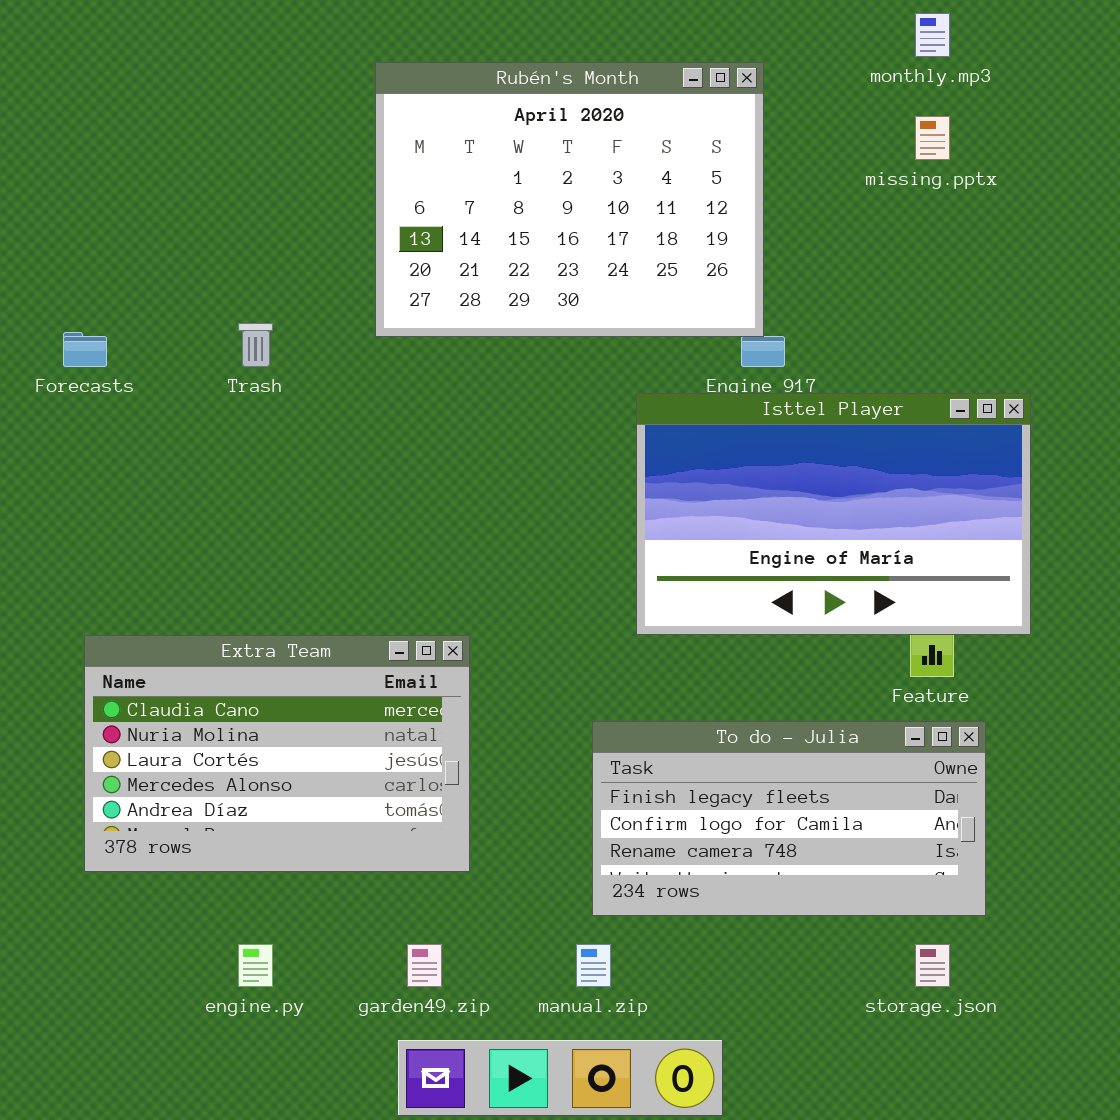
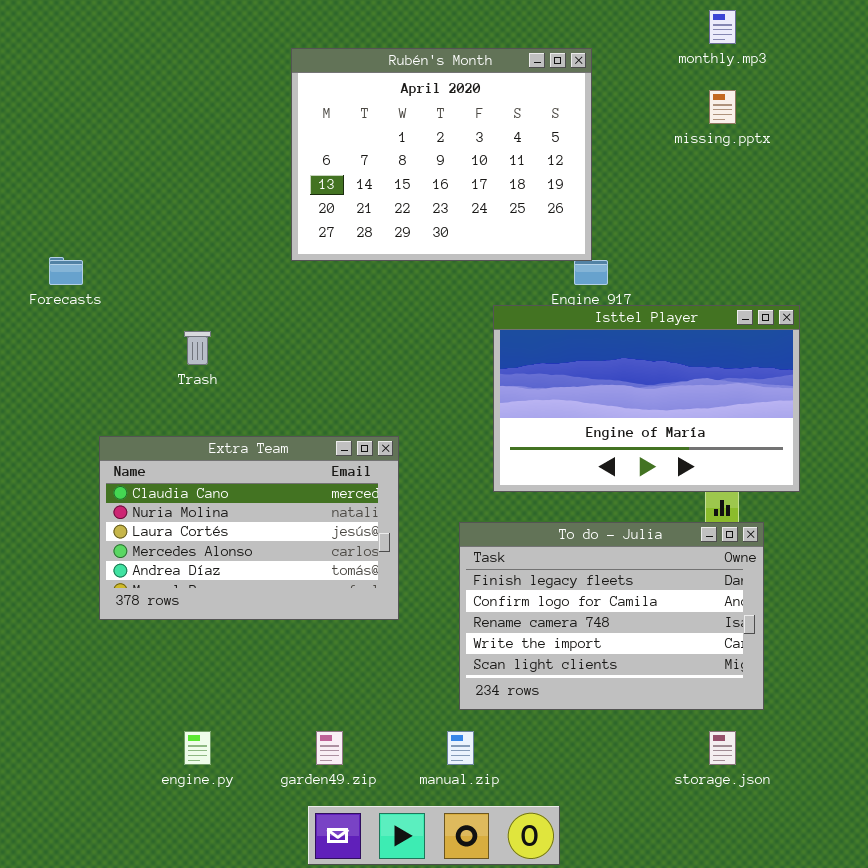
Trash: [238,323,273,367] -> [184,331,211,365], moved
Extra Team: [84,635,470,872] -> [99,436,399,620], moved
To do - Julia: [592,721,986,916] -> [459,522,764,710], resized

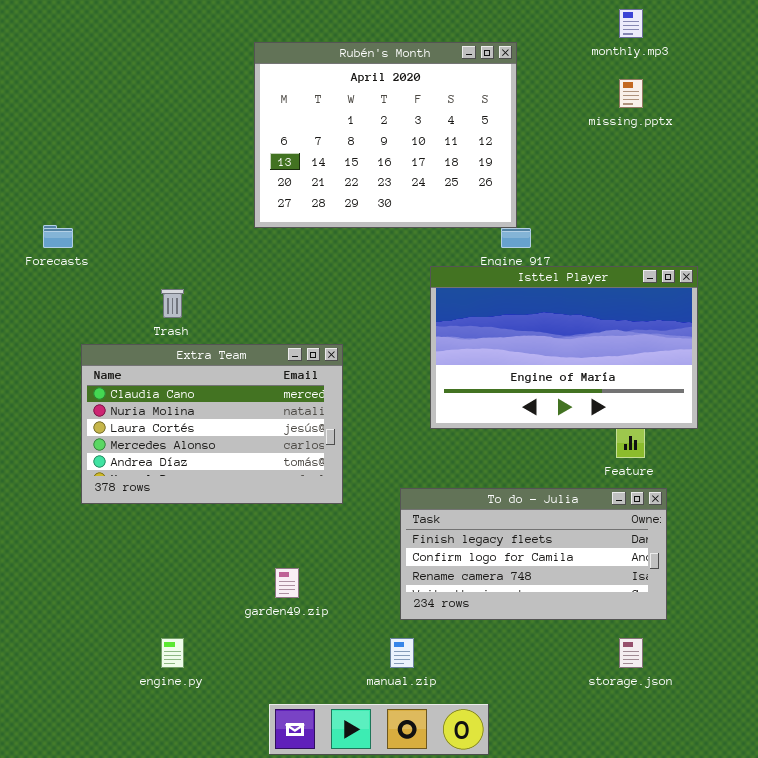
Extra Team: [99,436,399,620] -> [81,344,343,504], moved
To do - Julia: [459,522,764,710] -> [400,488,667,620], resized
garden49.zip: [316,731,343,765] -> [275,568,299,598], moved

